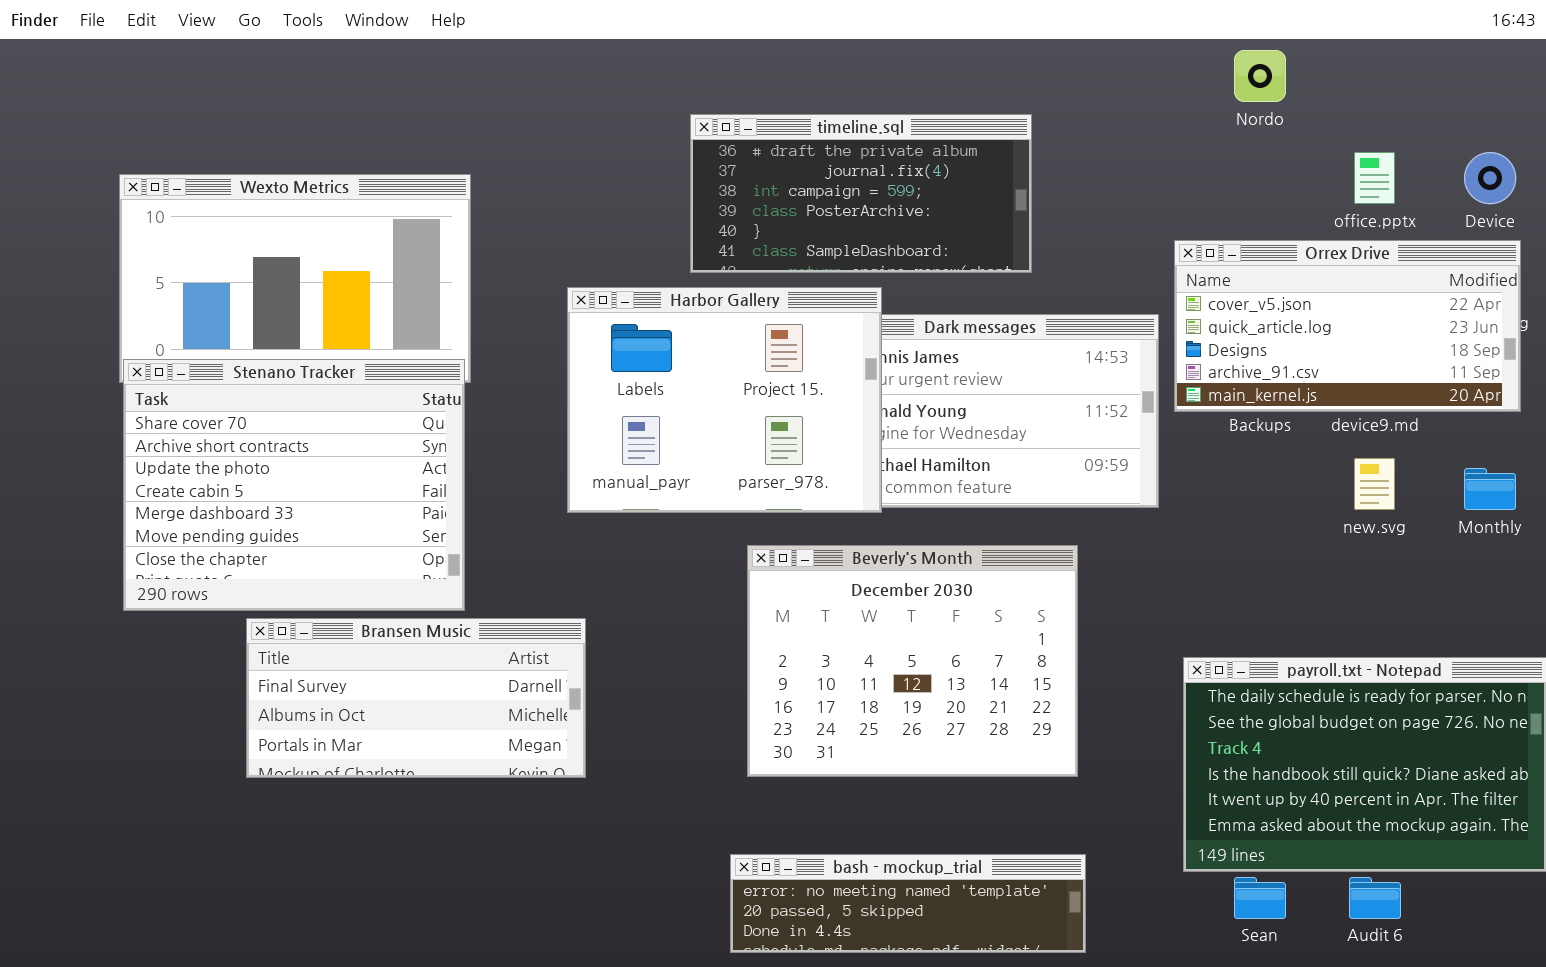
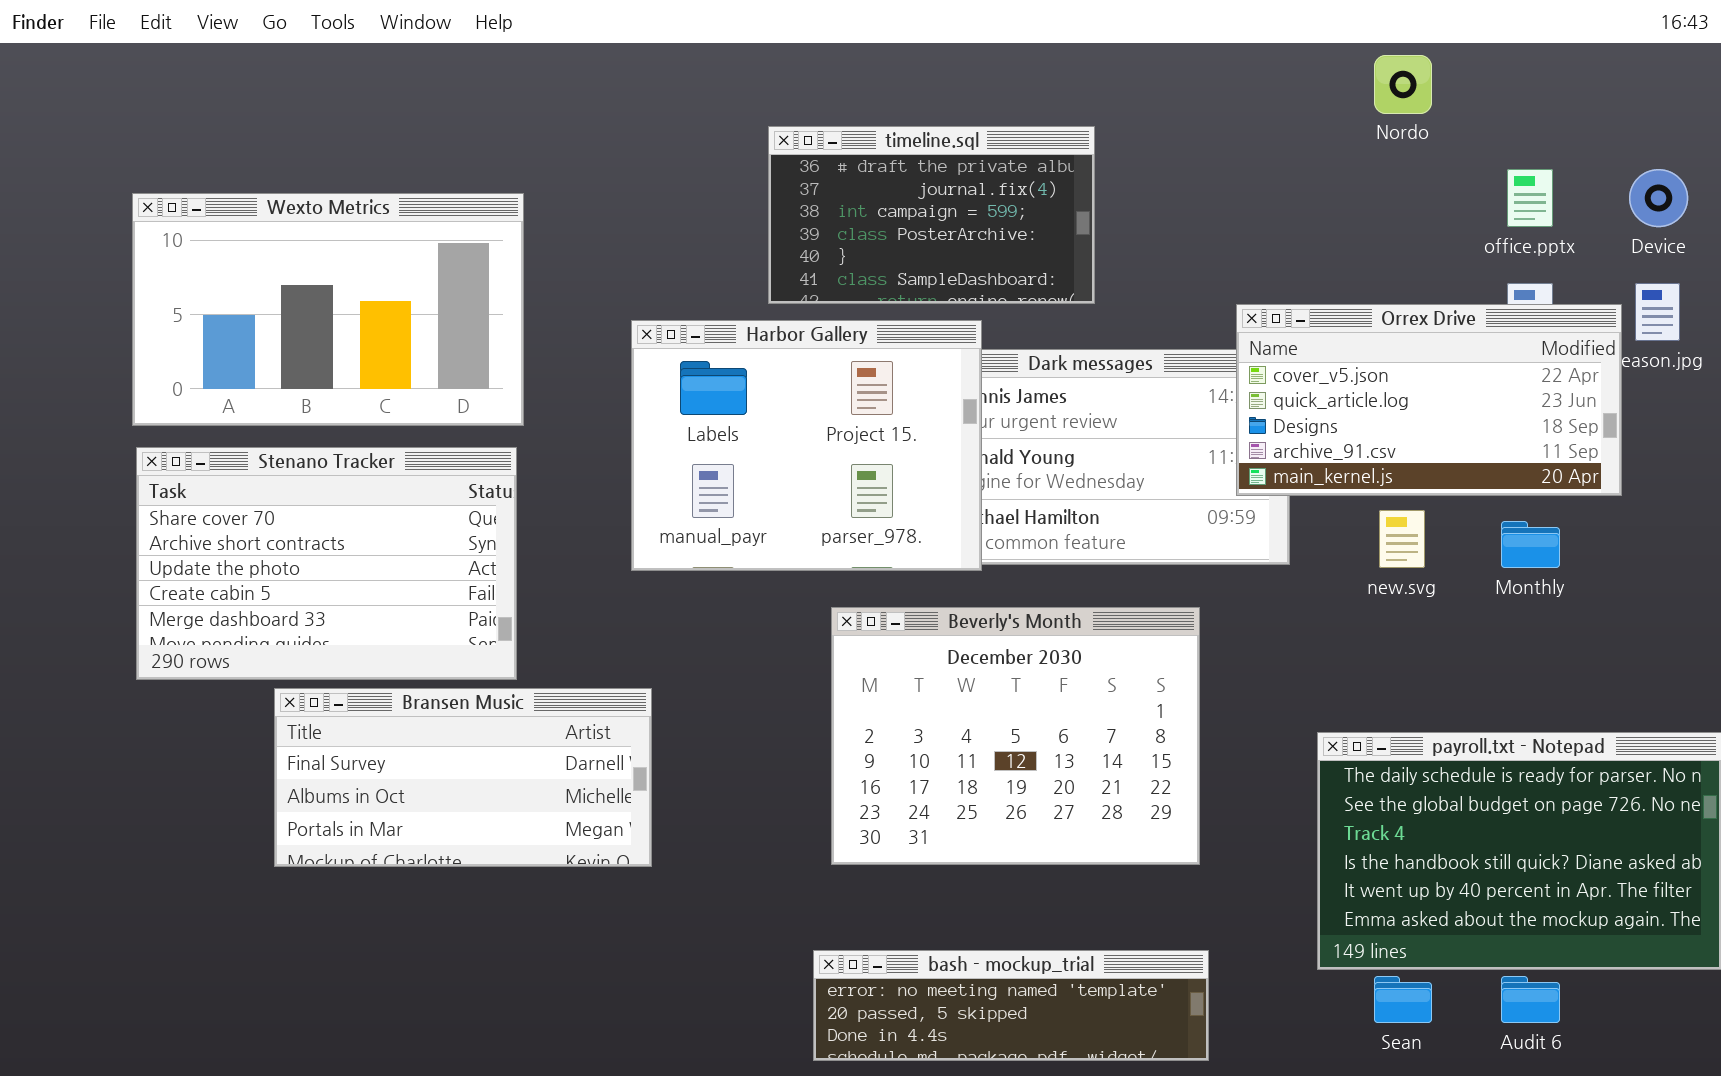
timeline.sql: [690,114,1032,273] -> [768,126,1095,304], resized
Orrex Drive: [1174,240,1521,412] -> [1236,304,1622,496], moved
Stenano Tracker: [123,359,465,611] -> [136,447,517,680], resized
new.svg: [1354,458,1395,510] -> [1379,510,1425,568], moved
Monthly: [1464,468,1516,510] -> [1501,521,1560,568], moved

